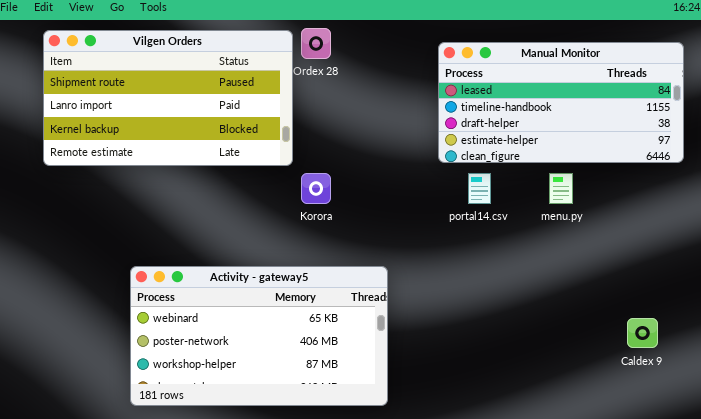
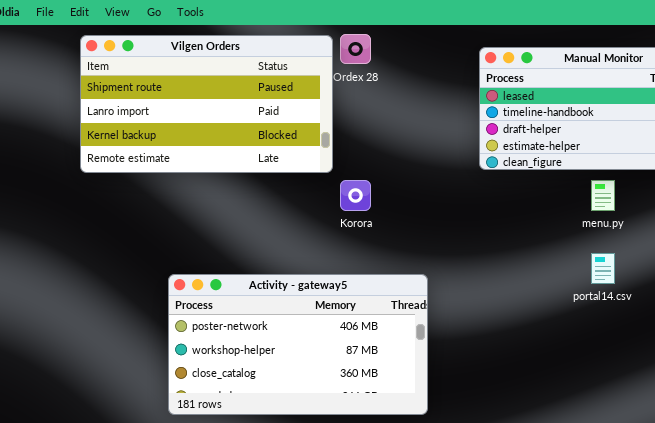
portal14.csv: [468,173,491,204] -> [591,253,615,284], moved
Activity - gateway5: [130,266,388,406] -> [168,274,428,415], scrolled down 1 row

